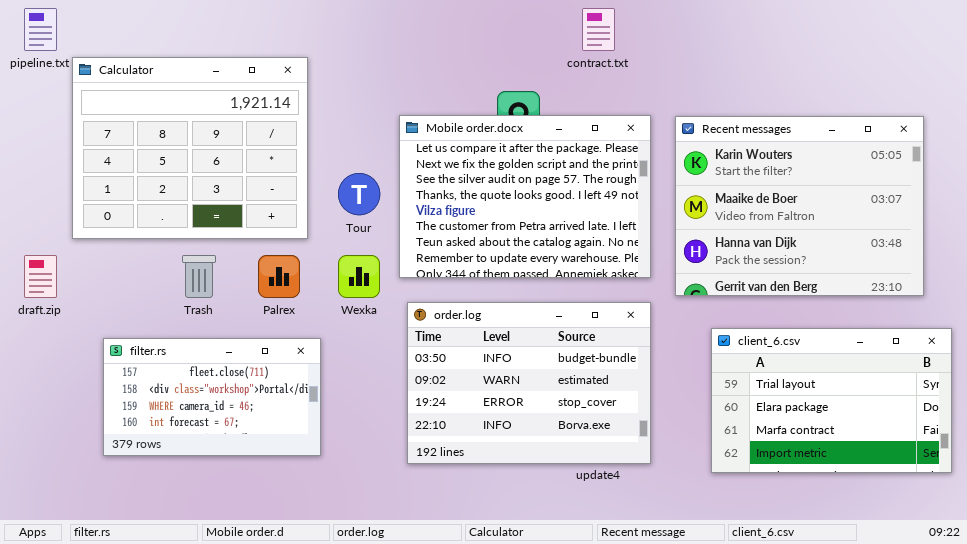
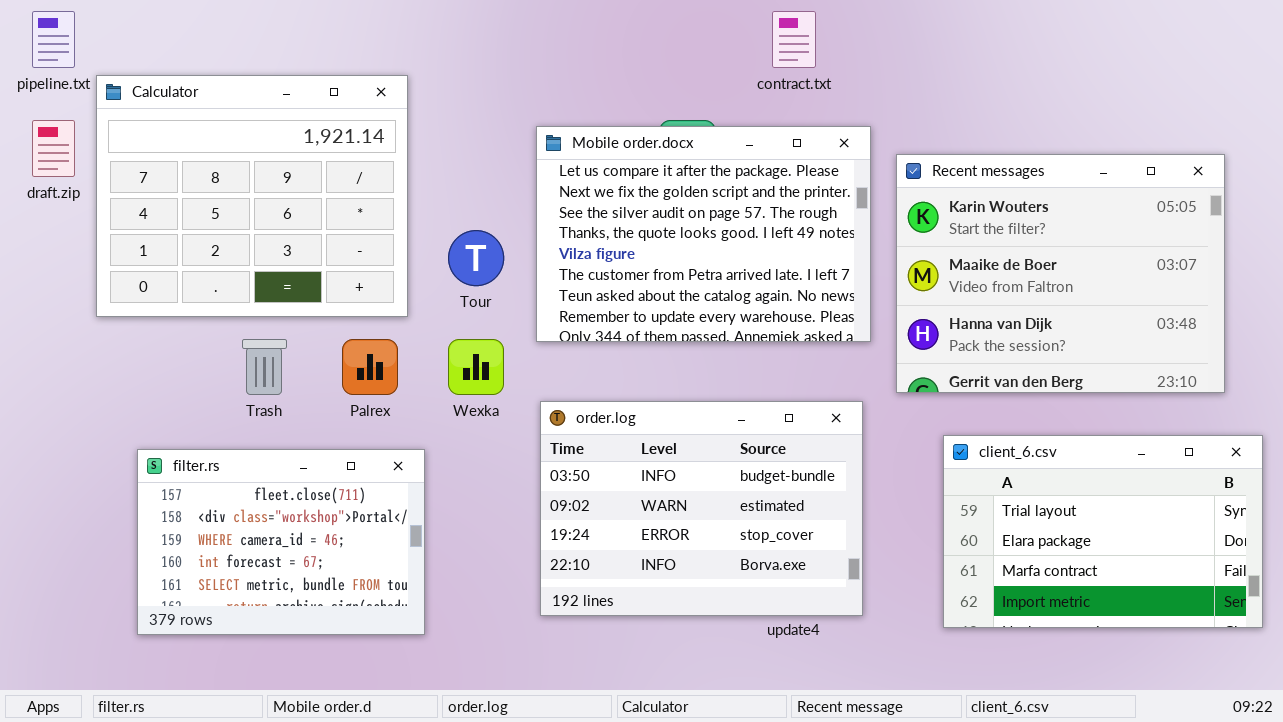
Mobile order.docx: [399,115,651,278] -> [536,126,871,342], moved
draft.zip: [24,255,57,298] -> [32,120,75,177], moved
filter.rs: [103,338,321,456] -> [137,449,425,635], resized

